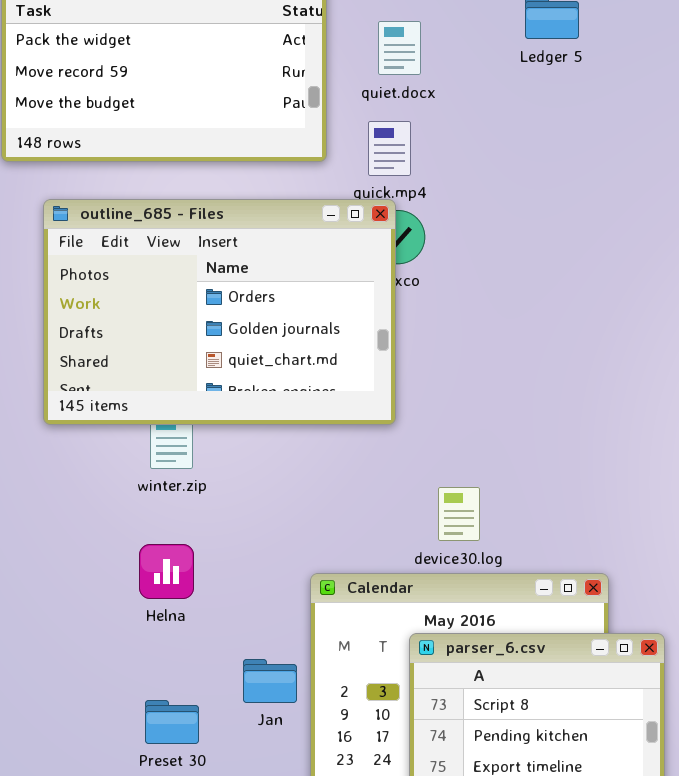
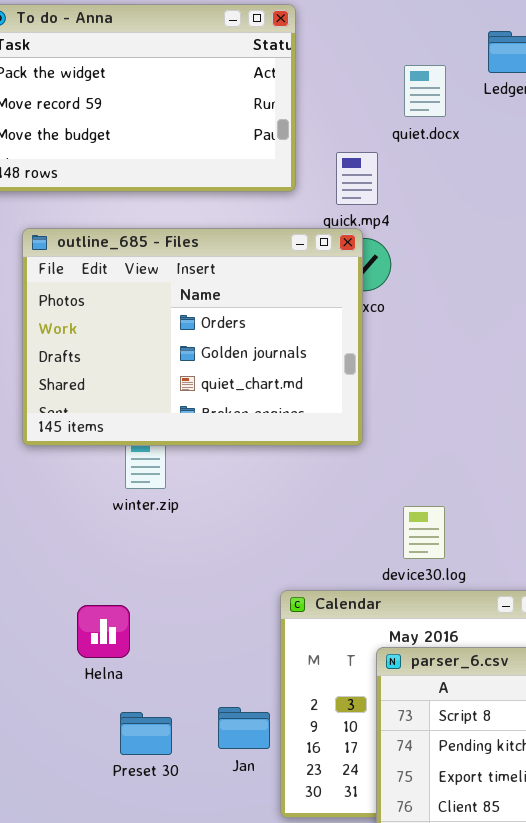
quiet.docx: [378,21,421,75] -> [404,65,446,117], moved
Helna: [139,544,194,599] -> [77,605,130,658], moved
Jan: [243,659,297,703] -> [218,707,270,749], moved

